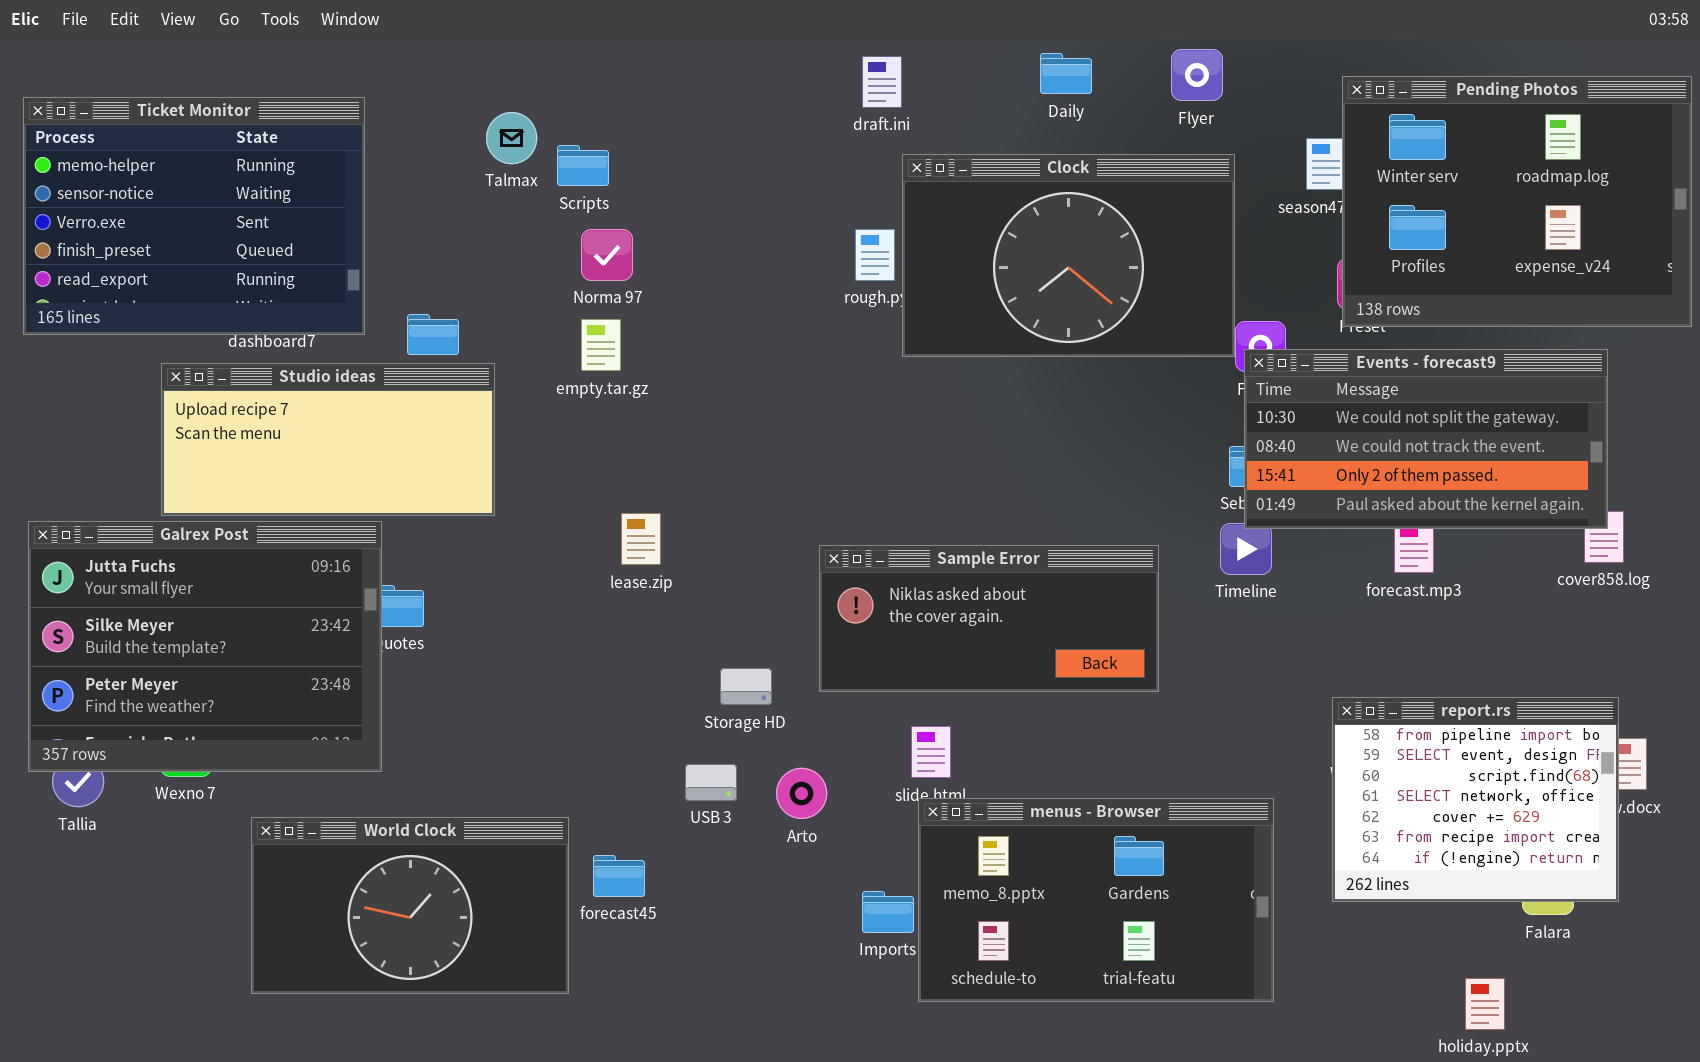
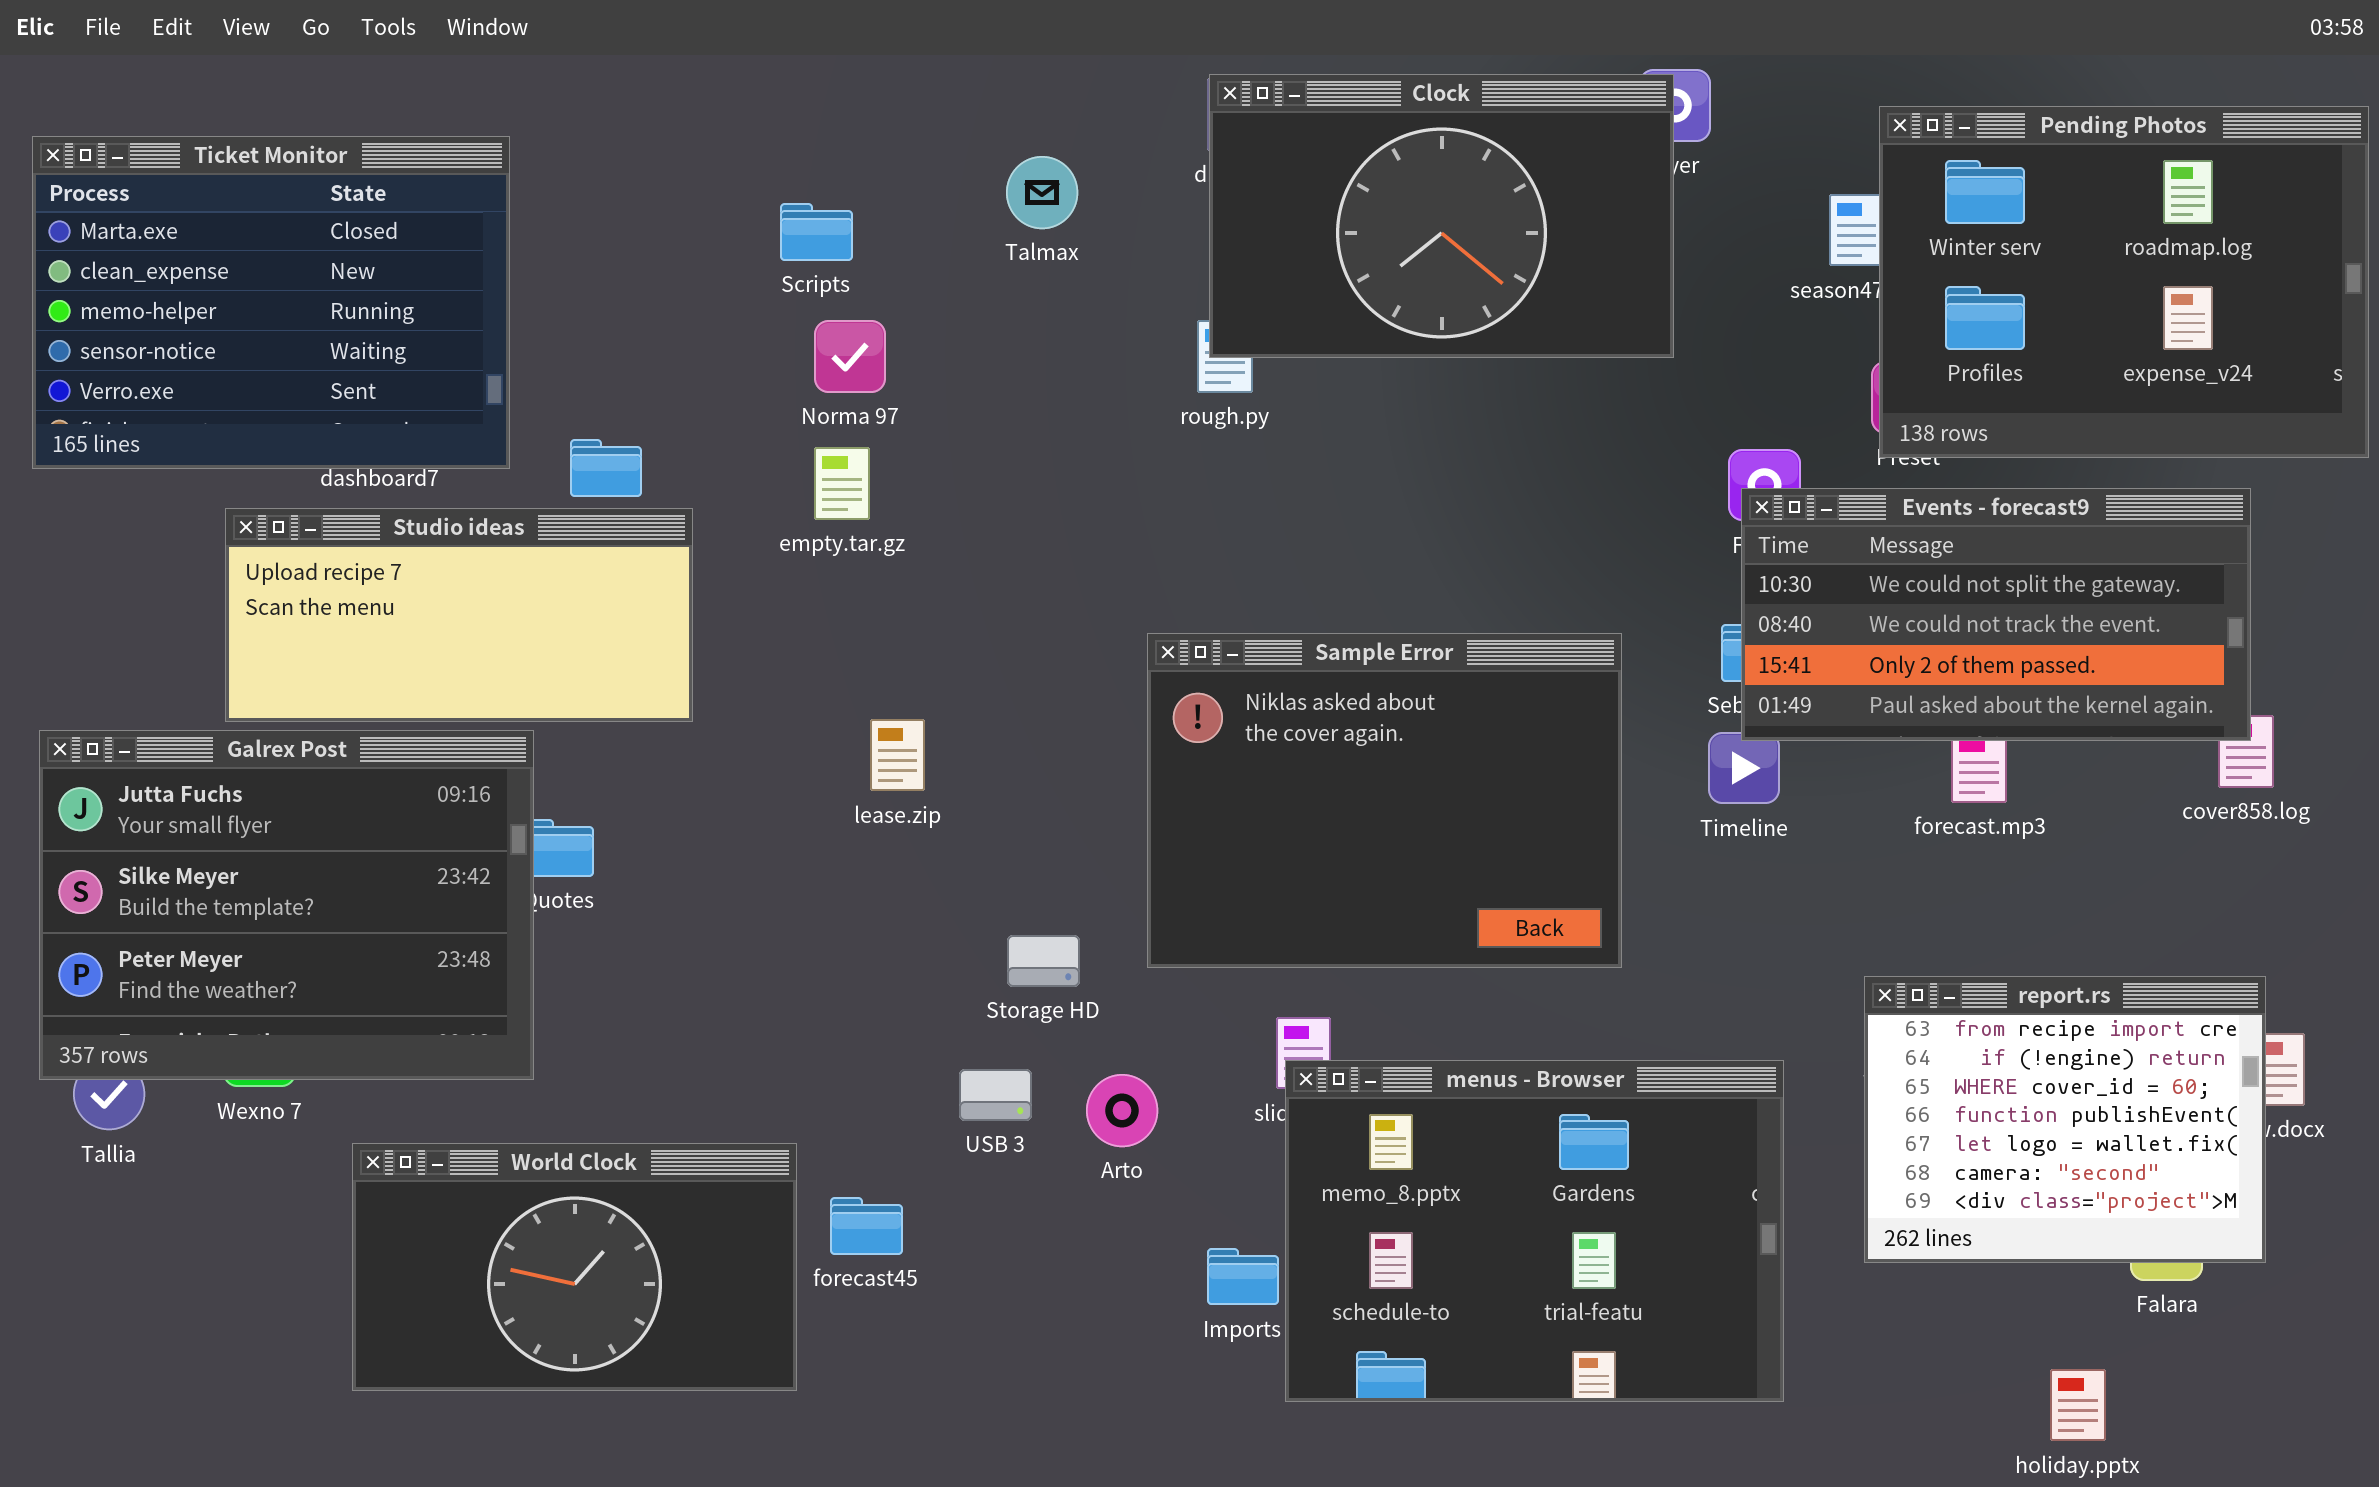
Ticket Monitor: [23,97,365,335] -> [32,136,510,469], scrolled up 2 rows
Talmax: [486,112,537,164] -> [1006,156,1078,229], moved
Clock: [902,154,1235,357] -> [1209,74,1674,358], moved
Sample Error: [819,545,1159,692] -> [1147,633,1622,968], resized
report.rs: [1332,697,1619,902] -> [1864,976,2266,1263], scrolled down 5 rows
menus - Browser: [918,798,1274,1002] -> [1285,1060,1784,1402], resized

